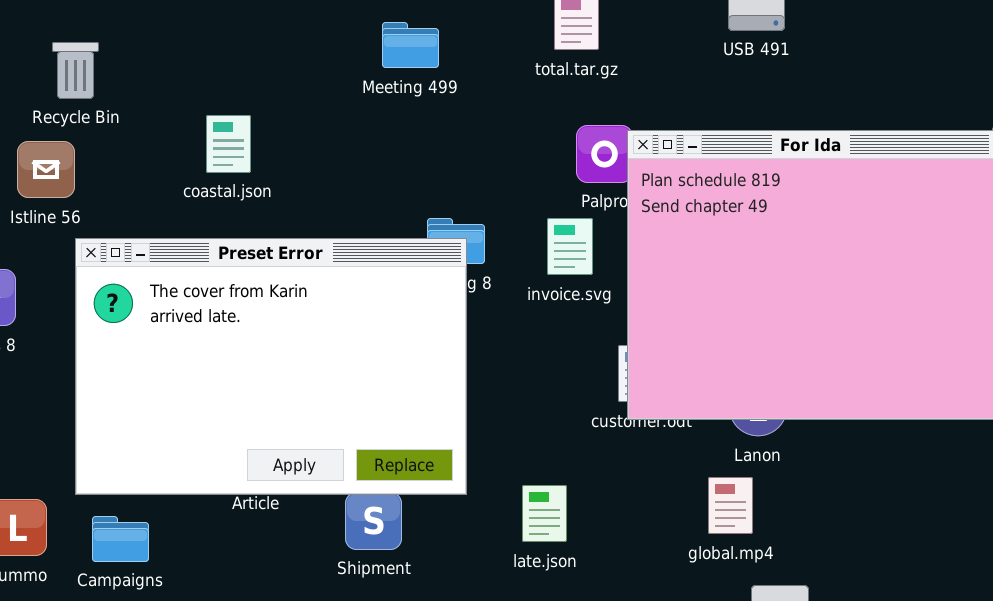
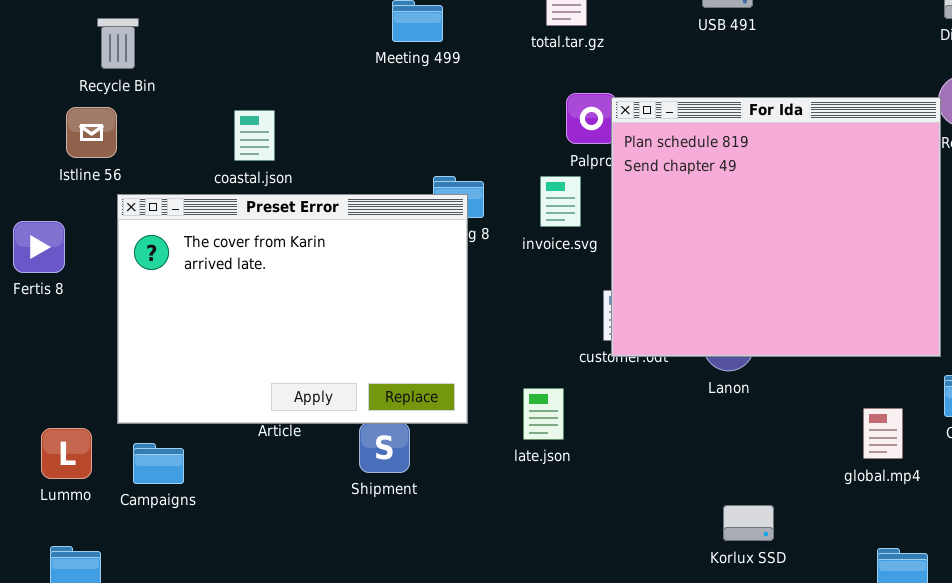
coastal.json: [206,115,251,173] -> [234,110,275,161], moved
global.mp4: [708,477,753,534] -> [863,408,903,459], moved
late.json: [522,485,567,542] -> [523,388,564,440], moved

